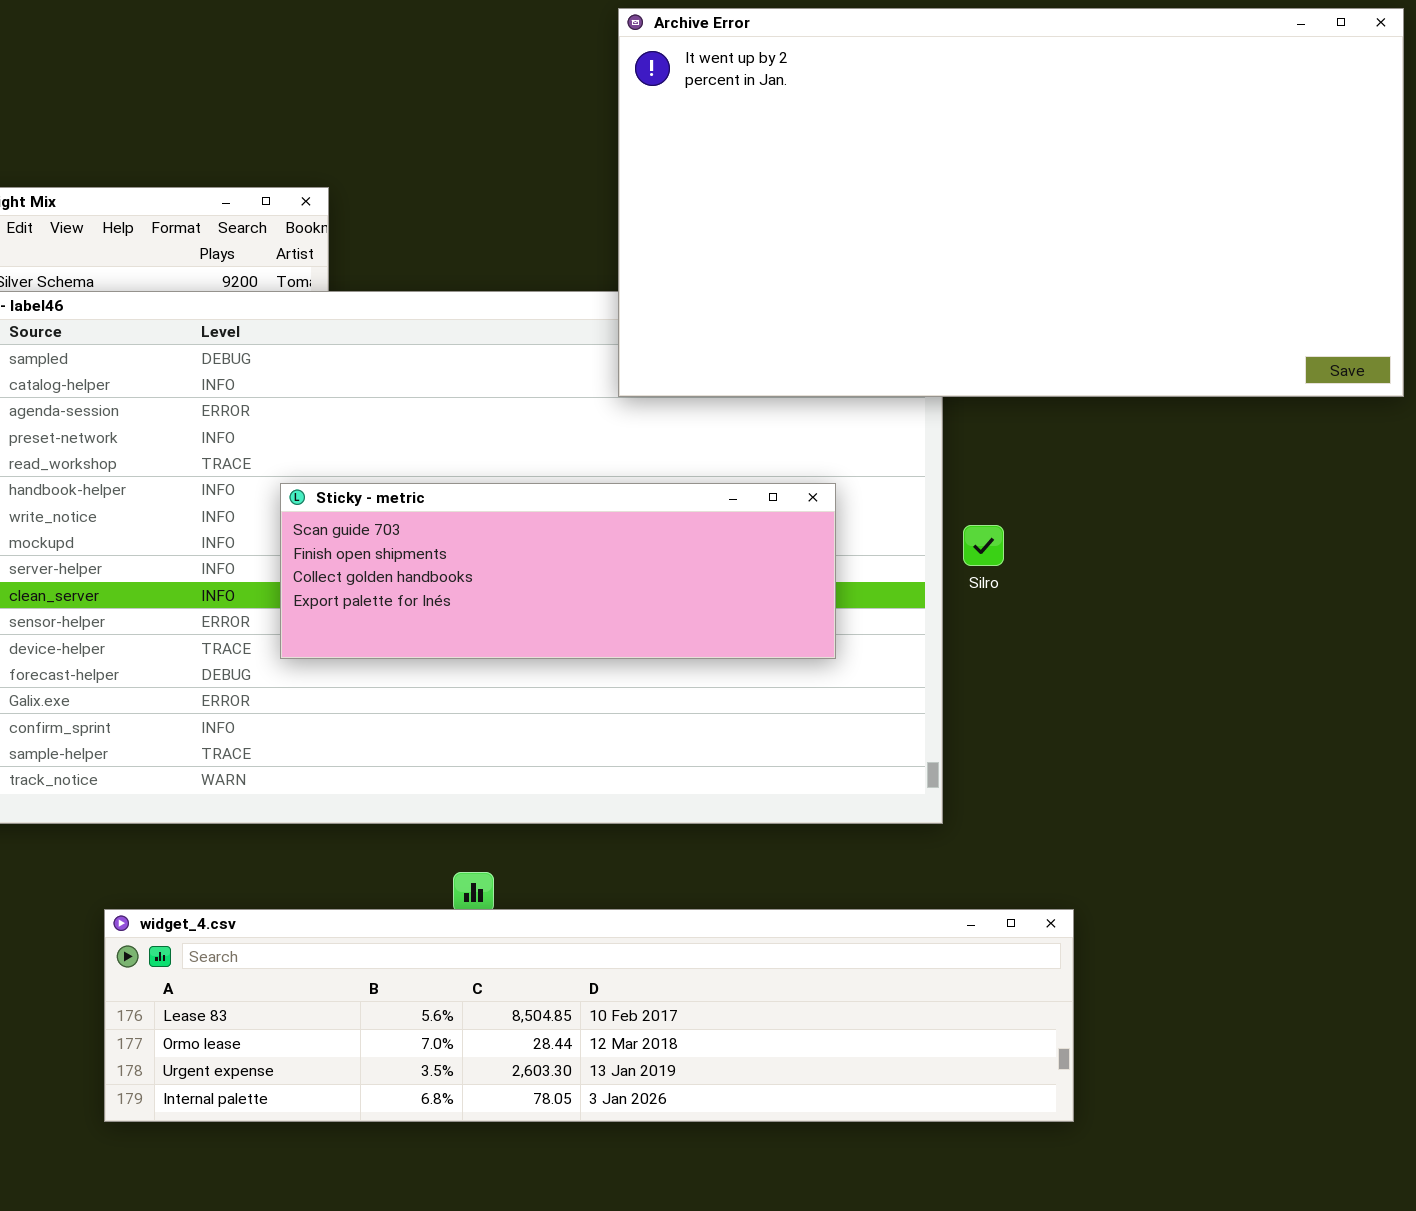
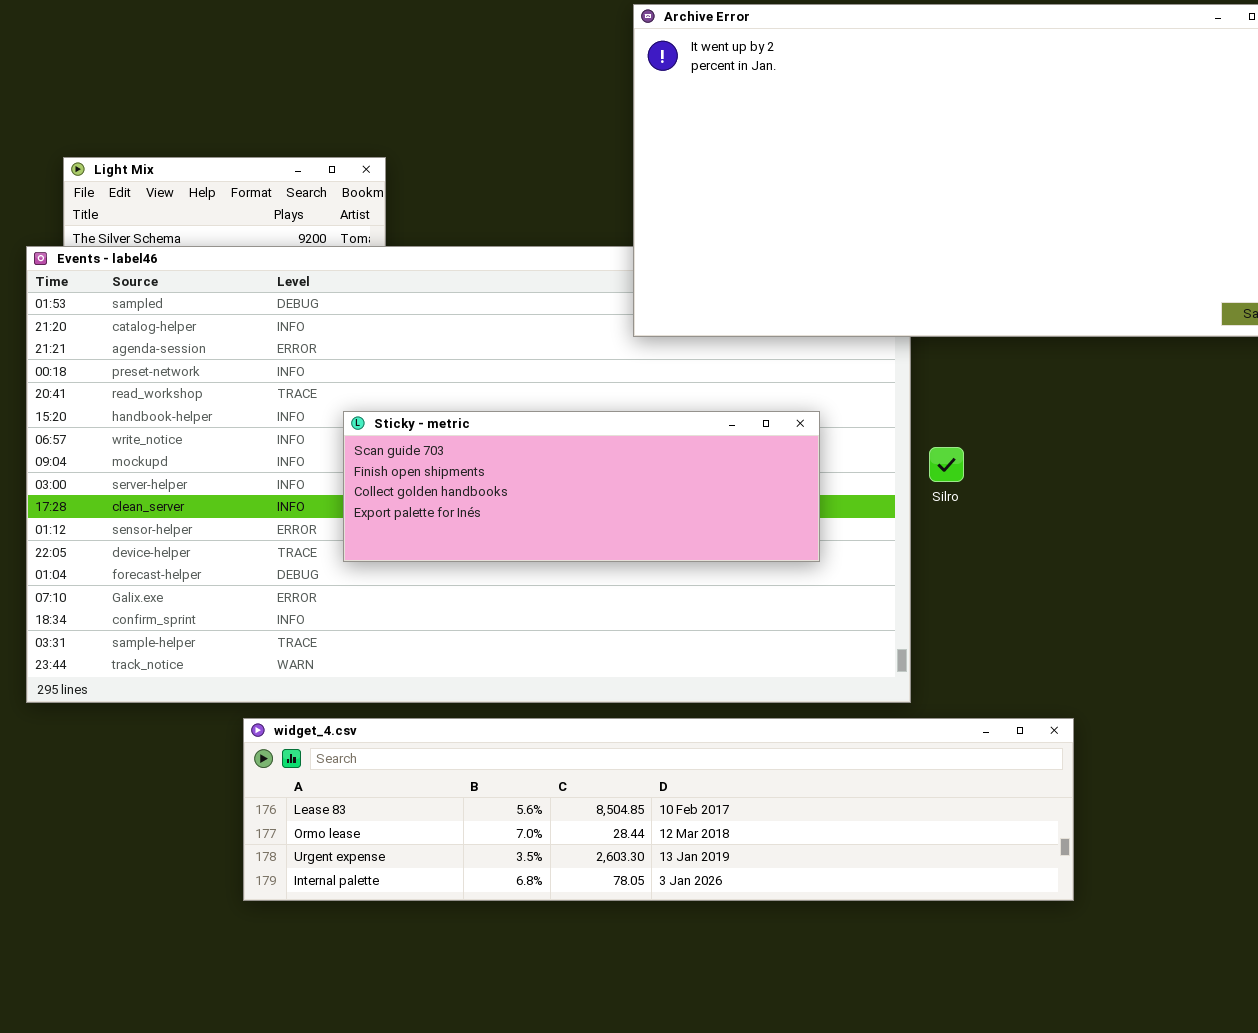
widget_4.csv: [104,909,1074,1122] -> [243,718,1074,901], moved

